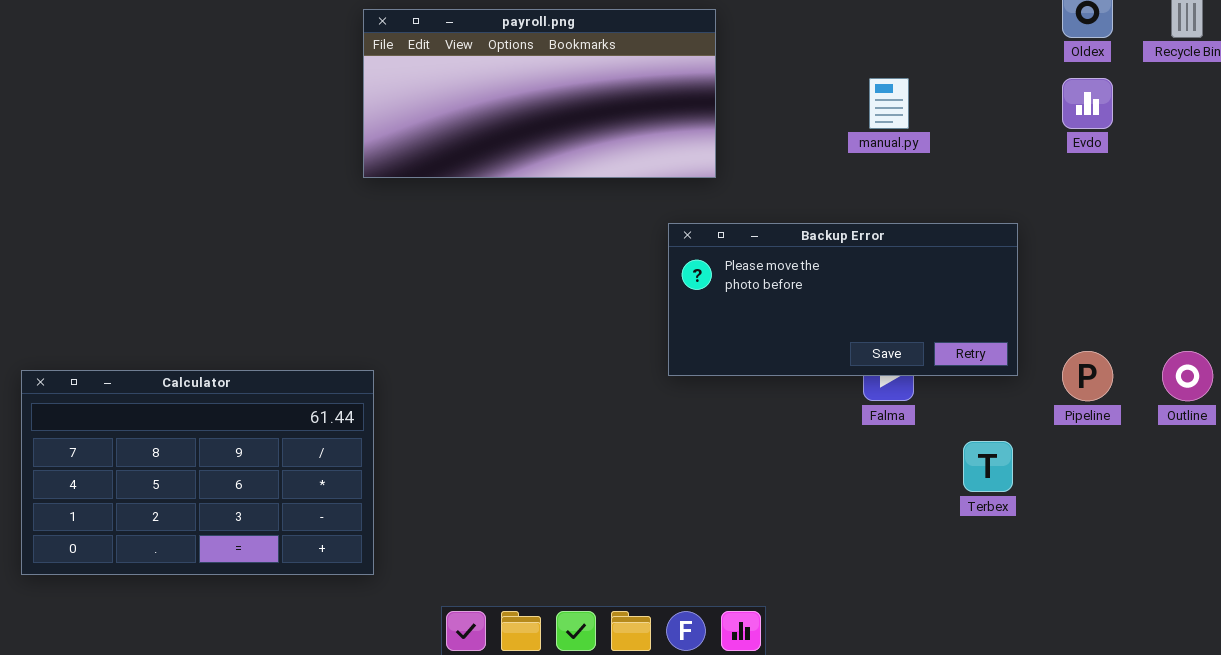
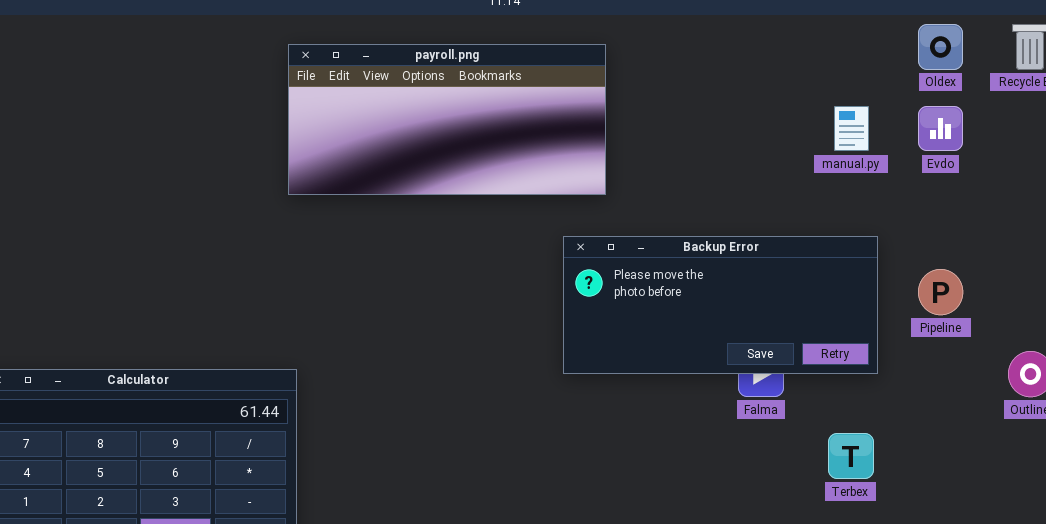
manual.py: [869,78,909,129] -> [834,106,869,151], moved
Pipeline: [1062,351,1113,401] -> [918,269,963,315], moved

